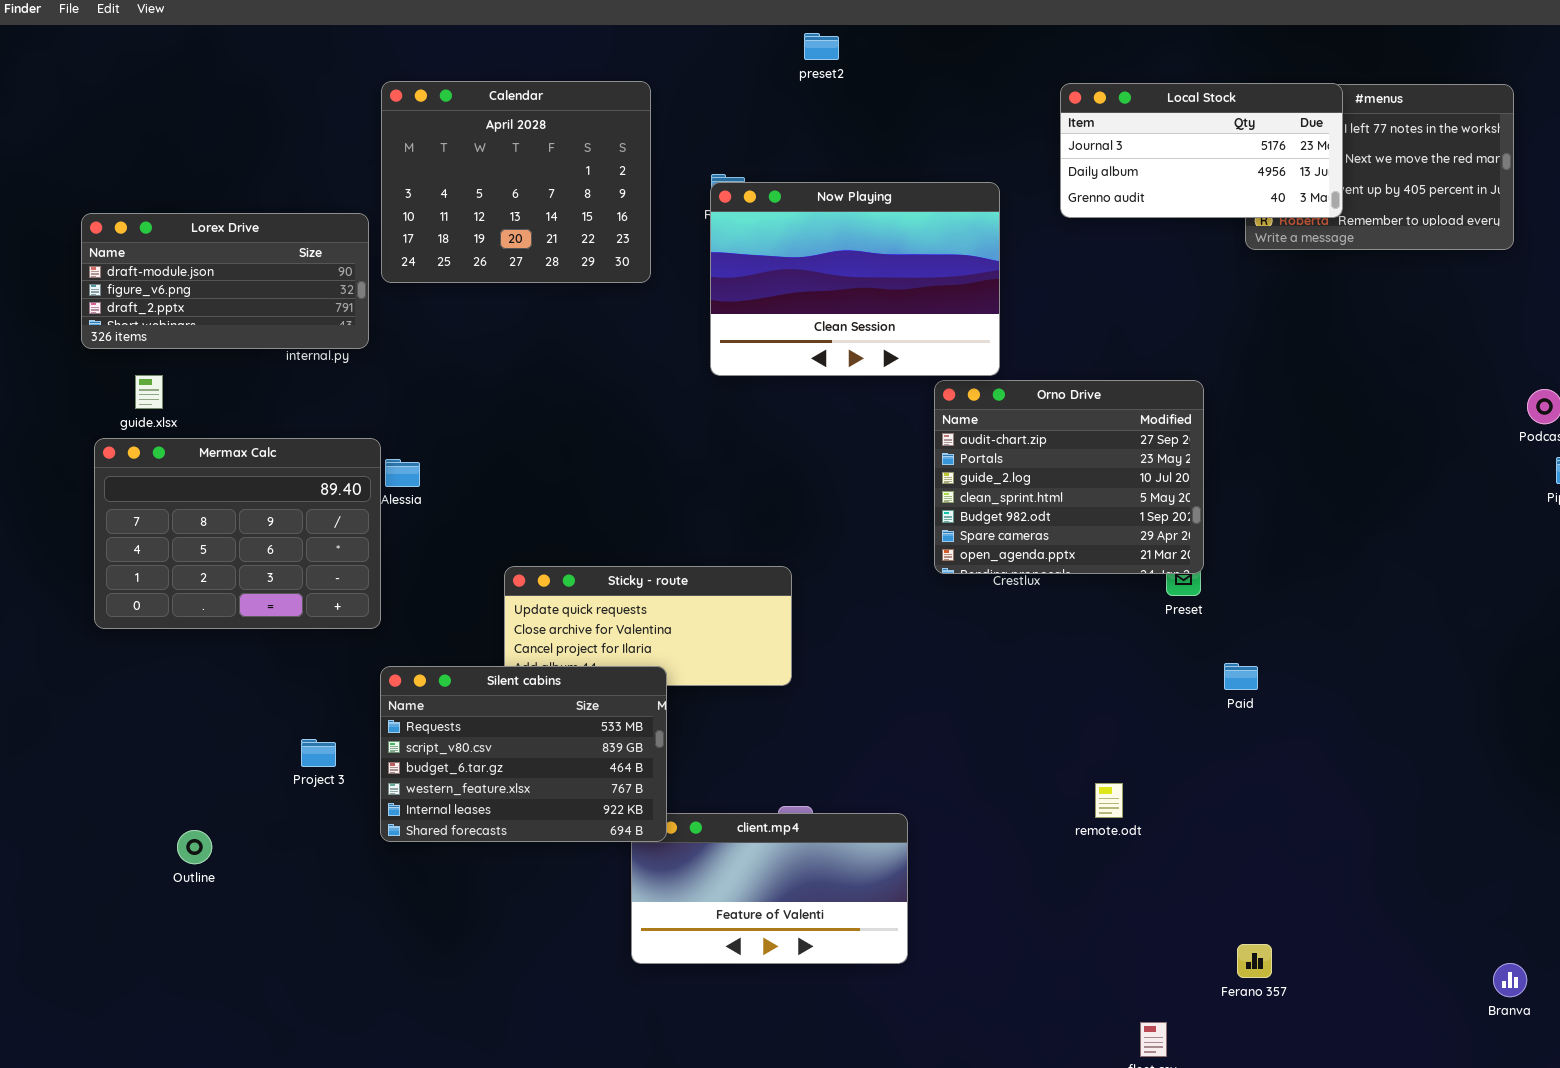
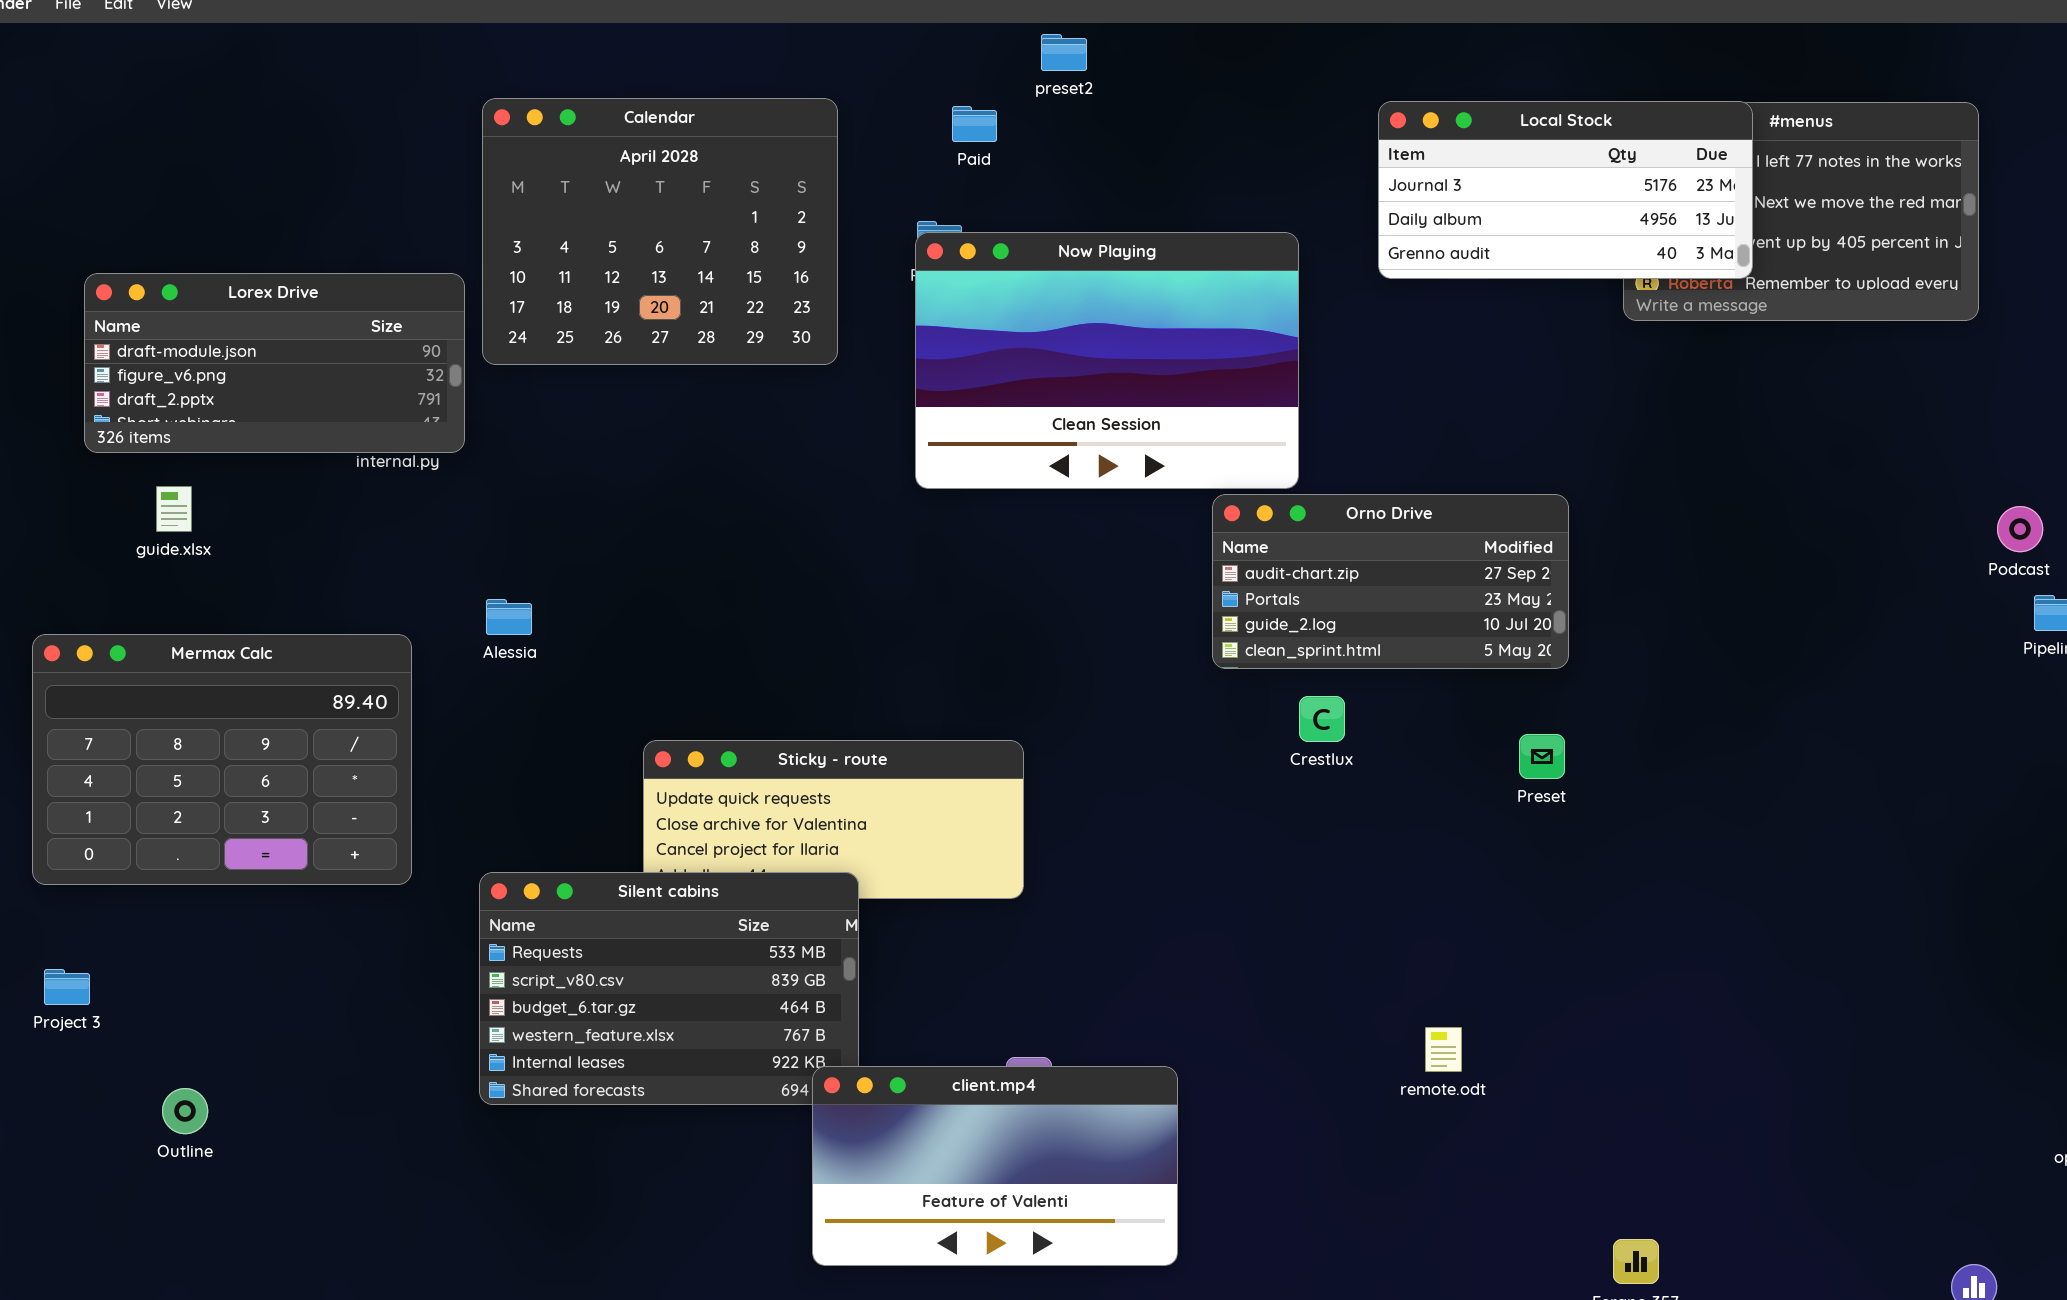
Orno Drive: [934,380,1204,574] -> [1212,494,1569,669], resized
Mermax Calc: [94,438,381,629] -> [32,634,412,885], moved
Paid: [1224,663,1258,690] -> [952,106,997,142], moved
Project 3: [301,739,336,767] -> [44,969,90,1005], moved
client.mp4: [631,813,908,964] -> [812,1066,1178,1266], raised
Outline: [177,830,212,864] -> [162,1088,208,1134], moved

